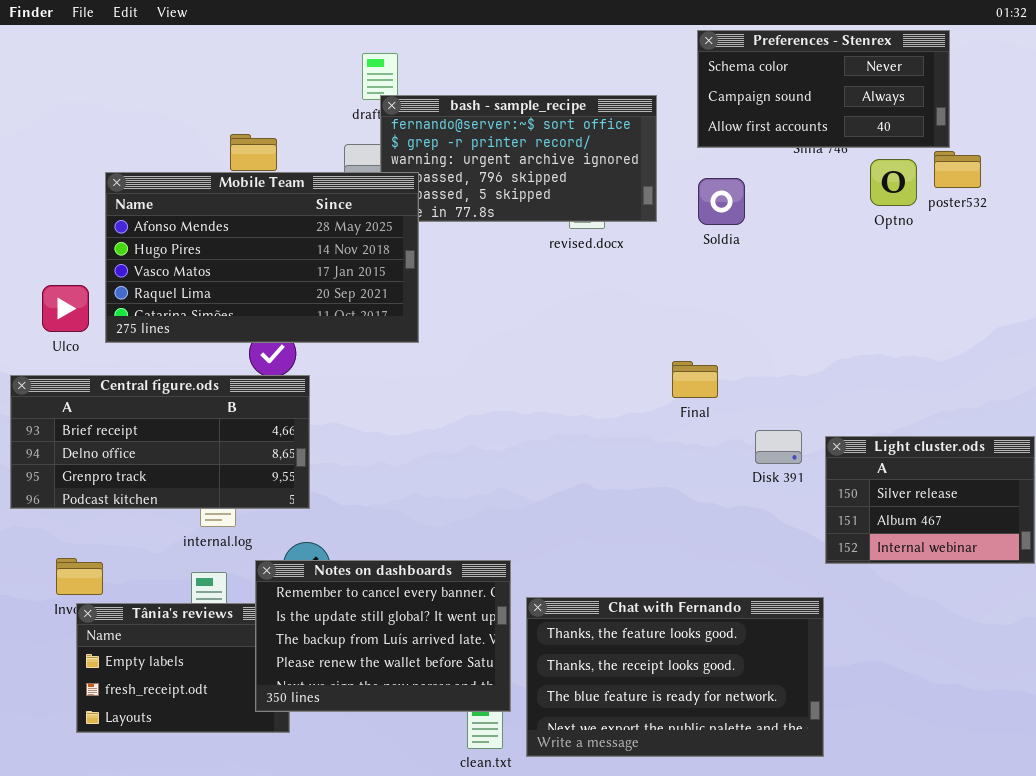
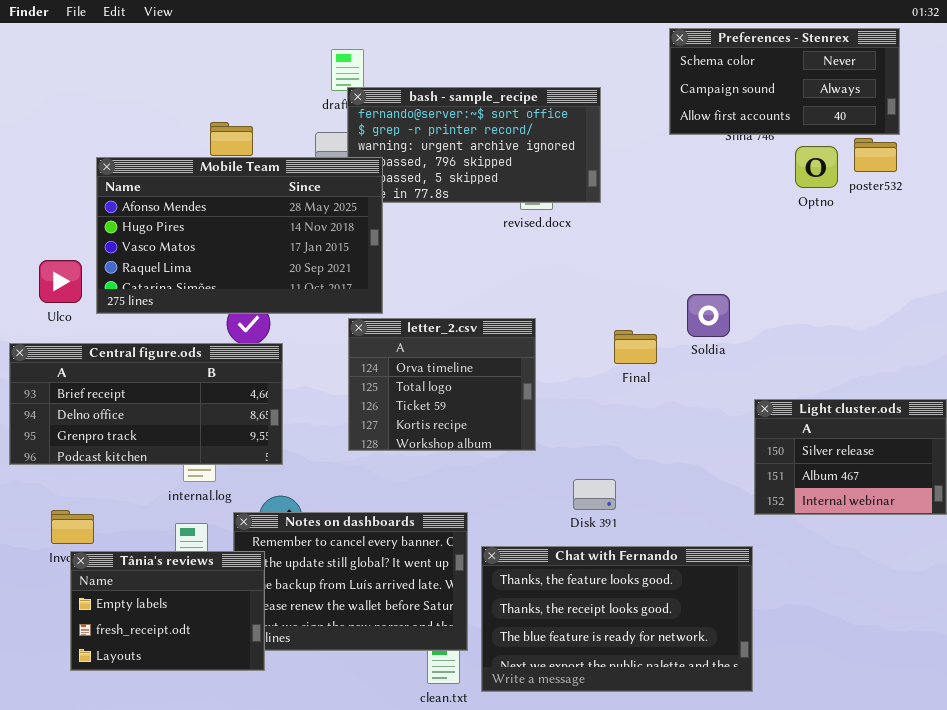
Preferences - Stenrex: [697,30,950,148] -> [669,28,900,135], moved
Soldia: [698,178,745,225] -> [687,294,730,337], moved
letter_2.csv: none -> [348,318,536,451], opened
Disk 391: [755,430,802,464] -> [573,479,616,510], moved
Tânia's reviews: [76,603,290,733] -> [70,551,265,671], raised

